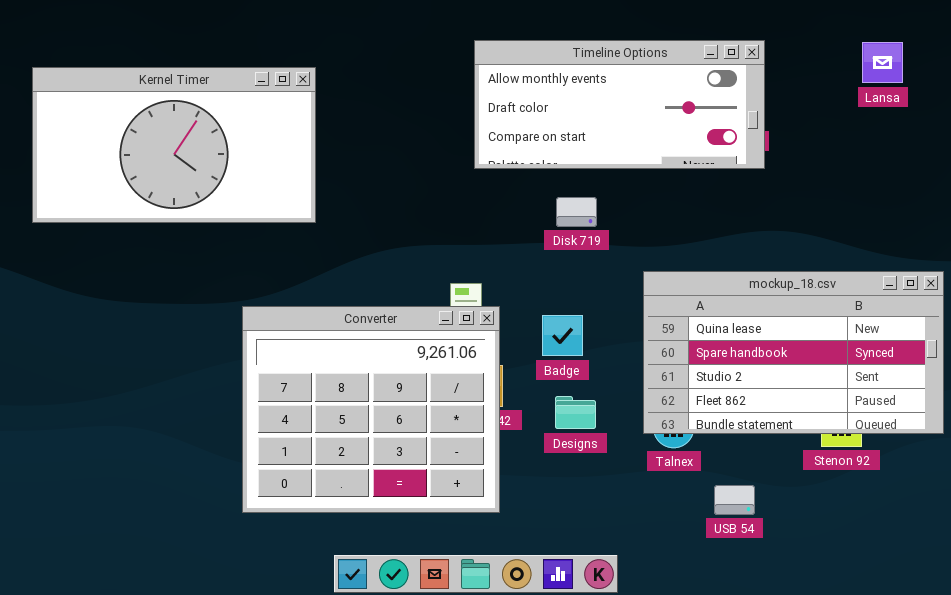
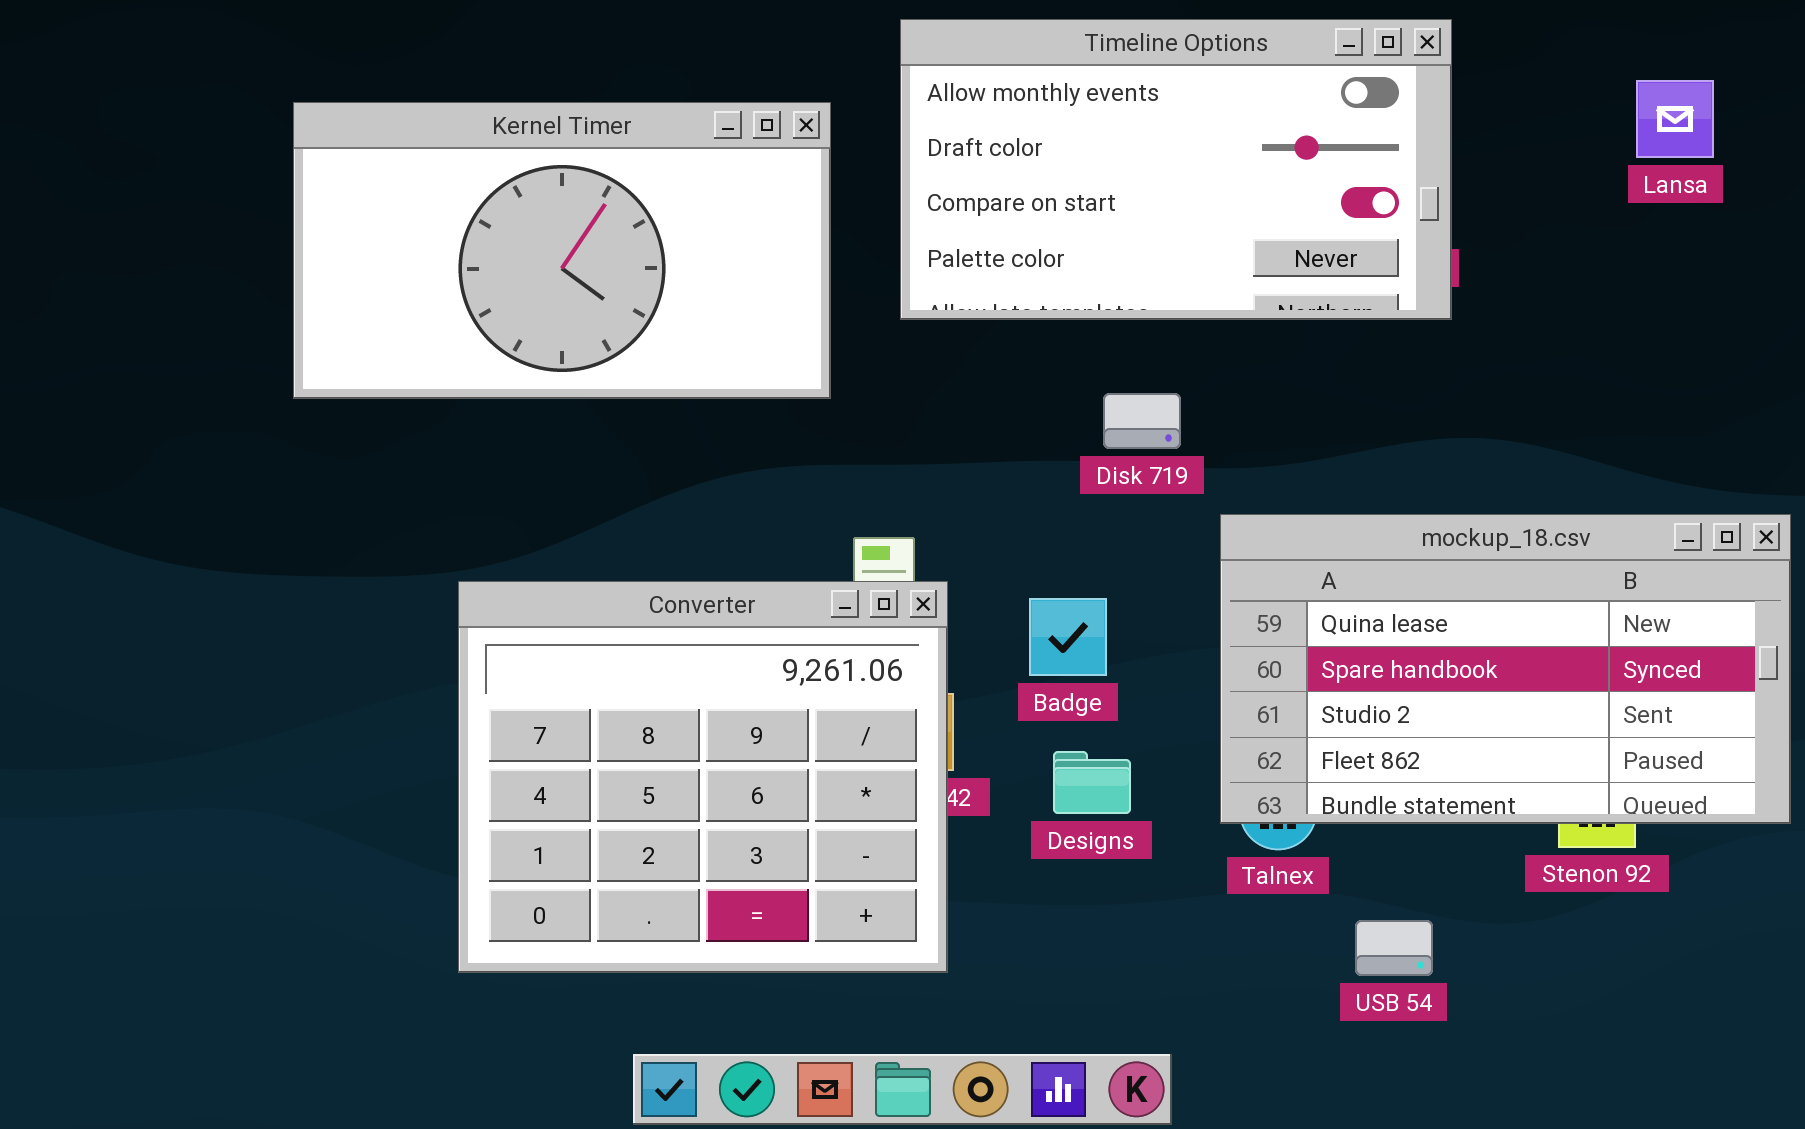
Timeline Options: [474,40,765,169] -> [900,19,1452,320], resized
Kernel Timer: [32,67,316,223] -> [293,102,831,399], moved
Disk 719: [556,197,597,227] -> [1103,393,1181,449], moved

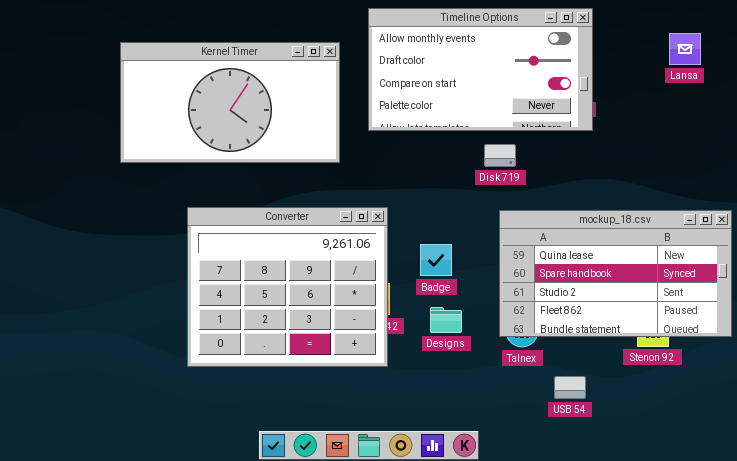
Disk 719: [1103,393,1181,449] -> [484,144,516,167], moved
Converter: [458,581,948,973] -> [187,207,388,367], moved

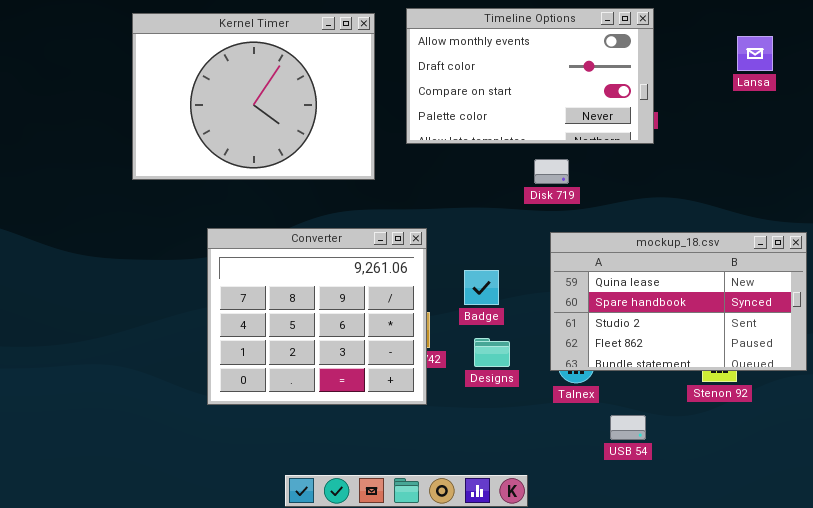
Kernel Timer: [120,42,340,163] -> [132,13,375,180], resized

